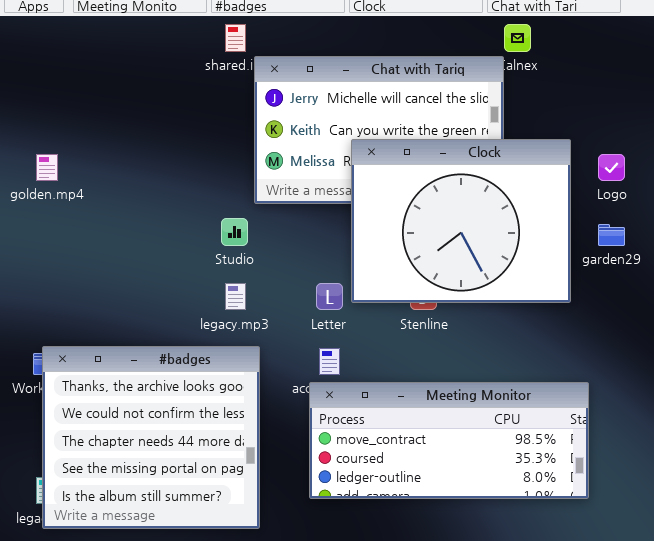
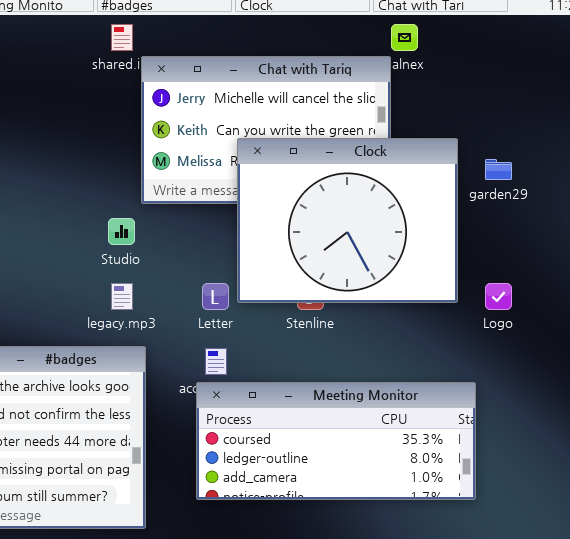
Logo: [598,154,625,181] -> [485,283,512,310], moved
garden29: [598,224,625,246] -> [485,159,512,180], moved
Meeting Monitor: [309,382,589,499] -> [196,382,476,500], scrolled down 1 row

